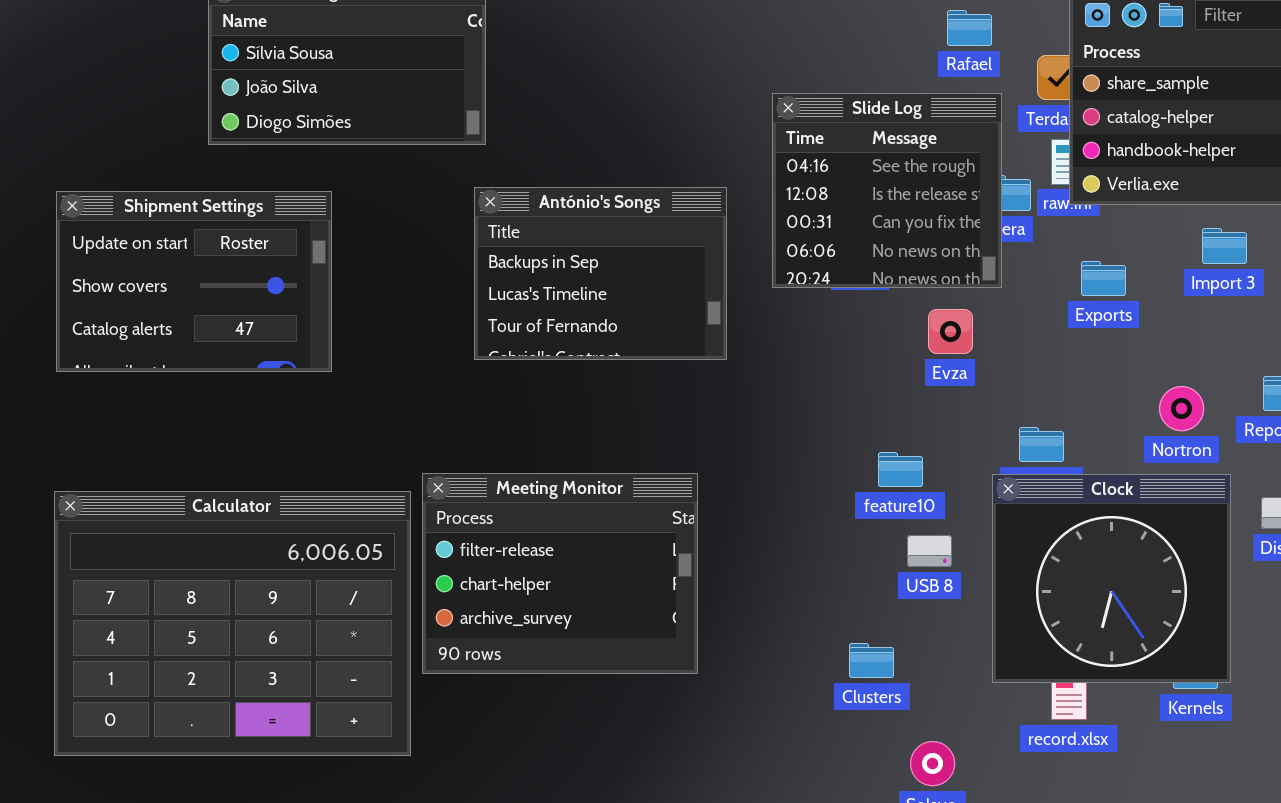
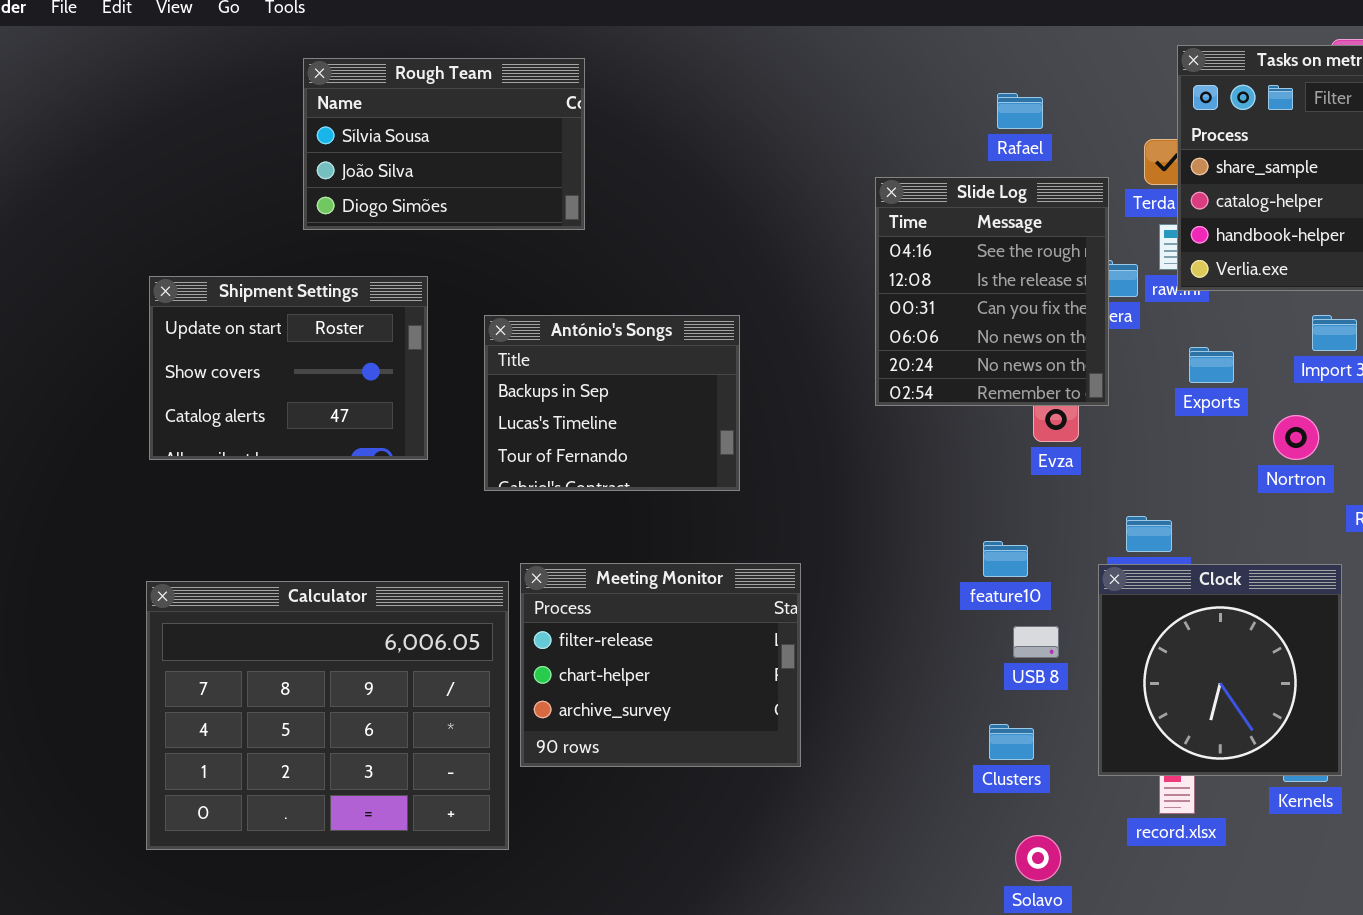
Rafael: [947,10,992,46] -> [997,93,1043,129], moved
Slide Log: [772,93,1002,288] -> [875,177,1109,406], resized
António's Songs: [474,187,727,360] -> [484,315,740,491], moved
Nortron: [1159,386,1204,431] -> [1273,415,1319,460], moved
Clusters: [849,643,894,678] -> [989,724,1034,760], moved

